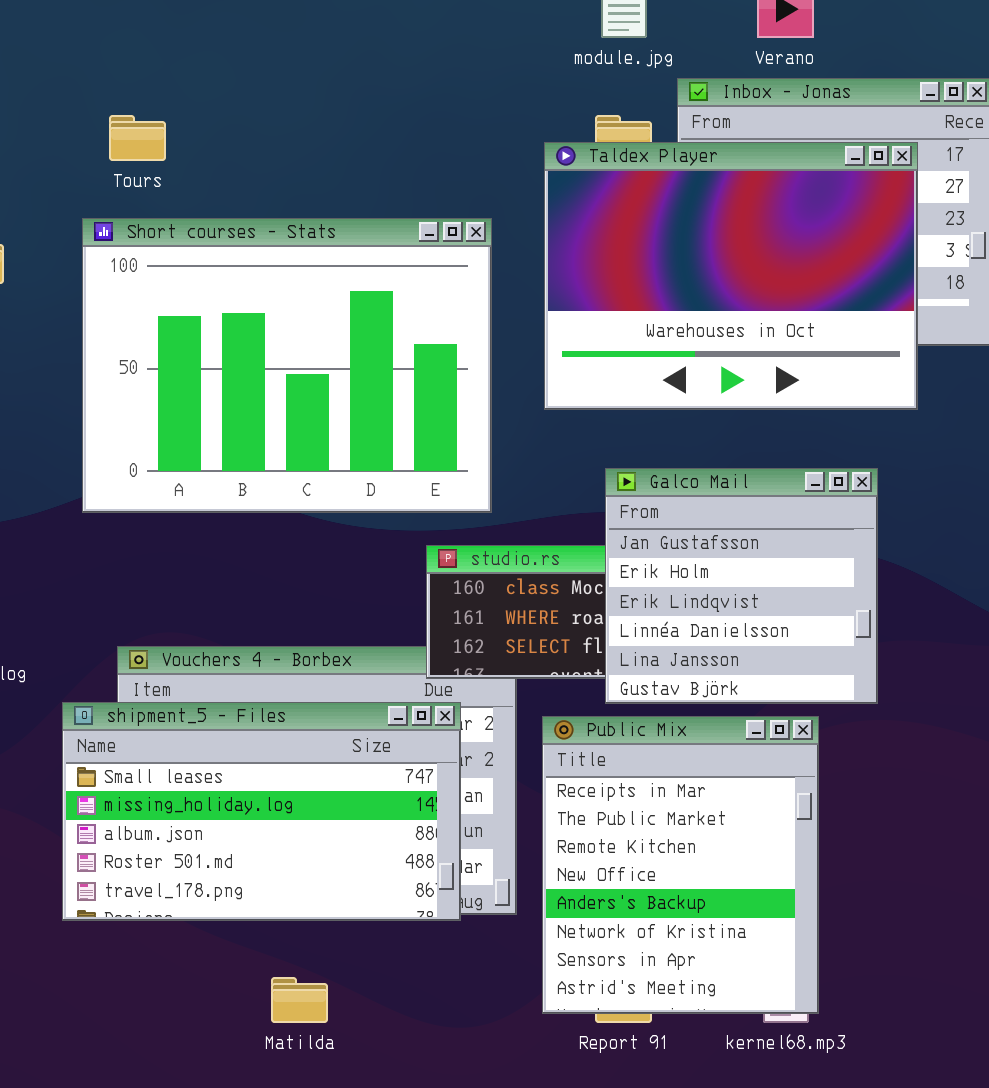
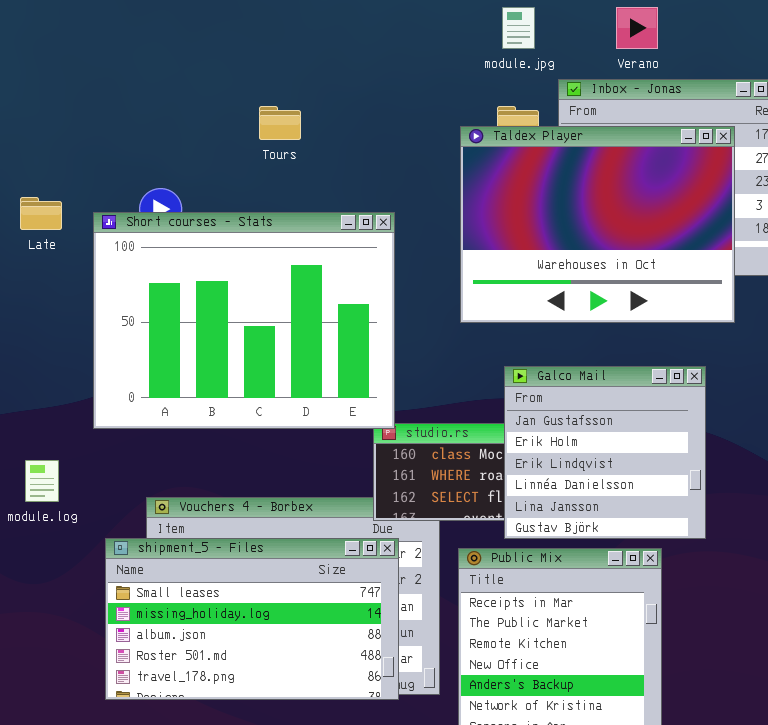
Tours: [109,115,166,161] -> [259,106,301,140], moved
Short courses - Stats: [82,218,492,513] -> [93,212,395,429], moved

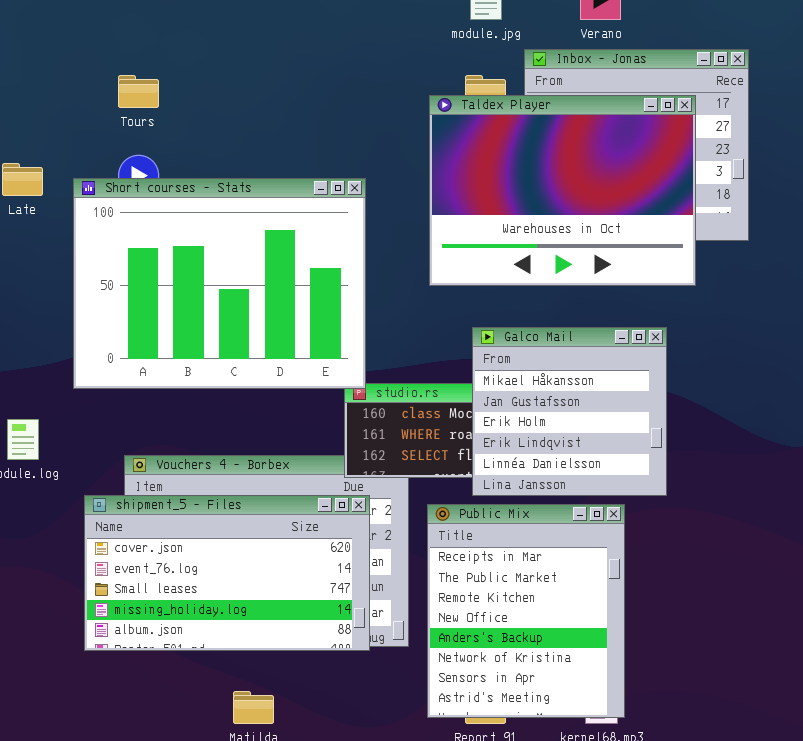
Tours: [259,106,301,140] -> [118,75,159,108], moved
Galco Mail: [504,366,706,539] -> [472,327,667,496], scrolled up 1 row
shipment_5 - Files: [105,538,399,700] -> [84,495,370,651], scrolled up 2 rows

